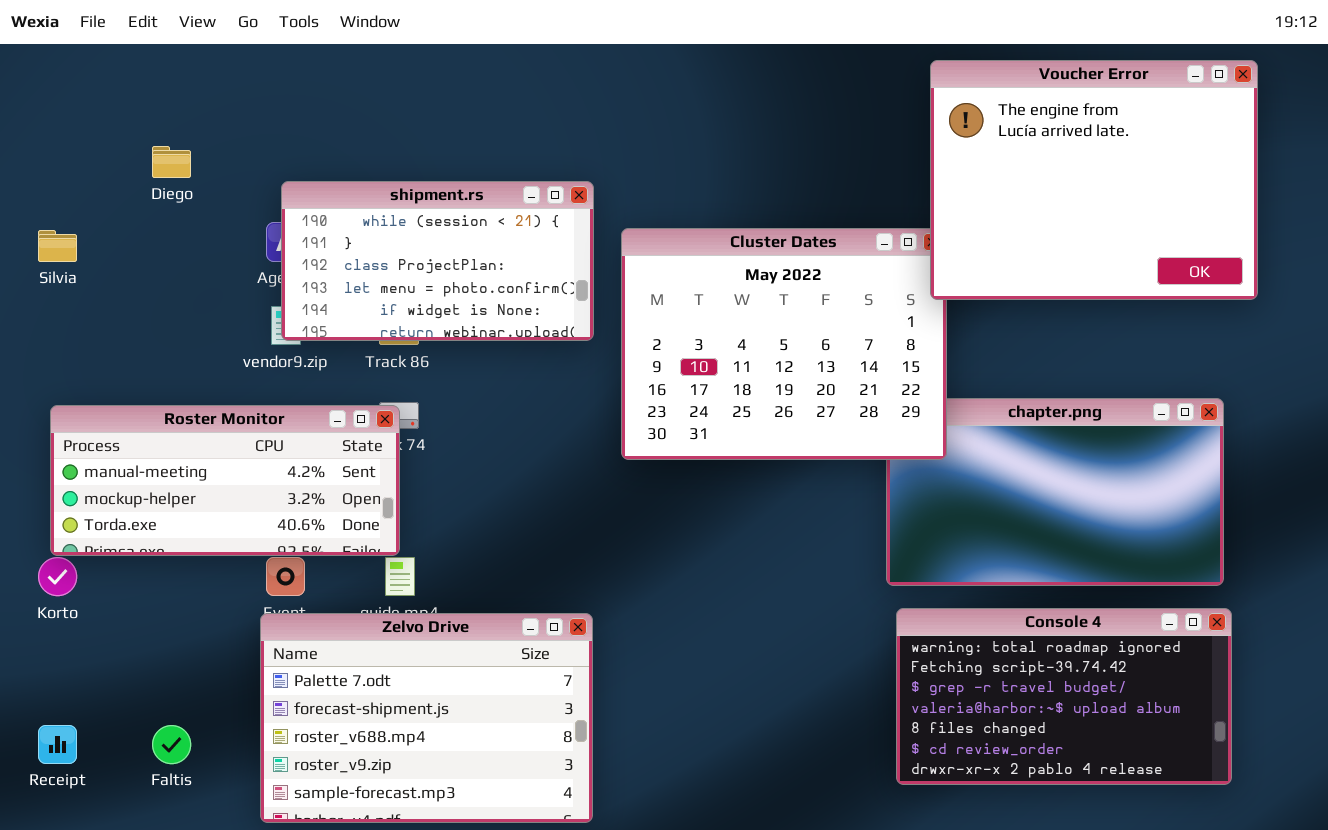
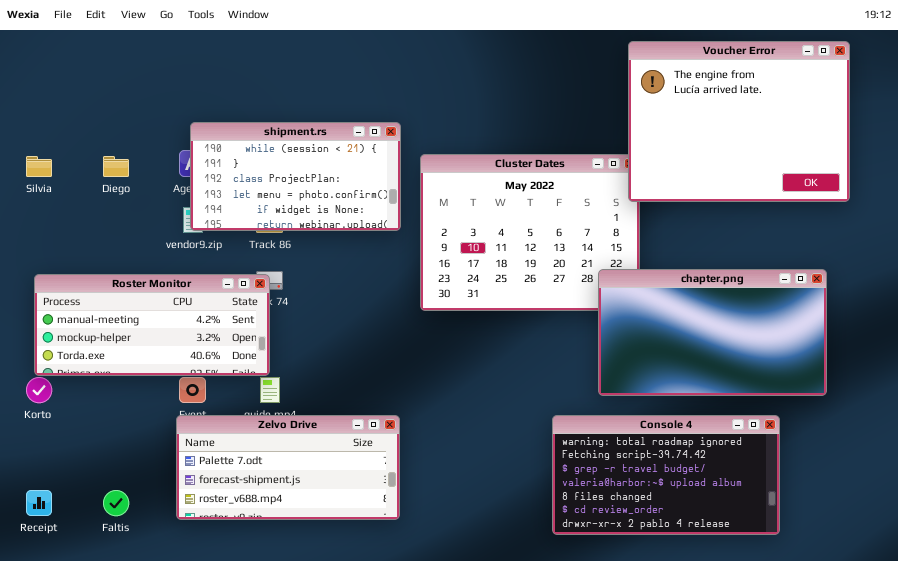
Diego: [152,146,191,178] -> [103,156,129,177], moved
chapter.png: [886,398,1224,586] -> [598,269,827,396], raised
Console 4: [896,608,1232,785] -> [552,415,780,535], moved
Zelvo Drive: [260,613,593,823] -> [176,415,400,520], resized

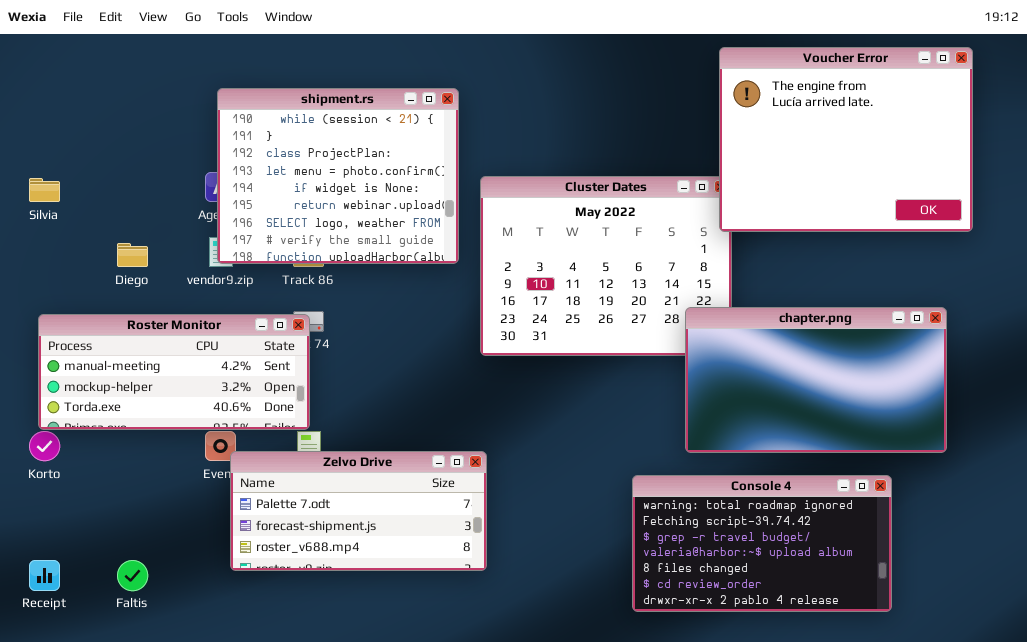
shipment.rs: [190,122,401,231] -> [217,88,459,264], resized
Diego: [103,156,129,177] -> [117,243,148,267], moved
Zelvo Drive: [176,415,400,520] -> [230,451,487,571], moved

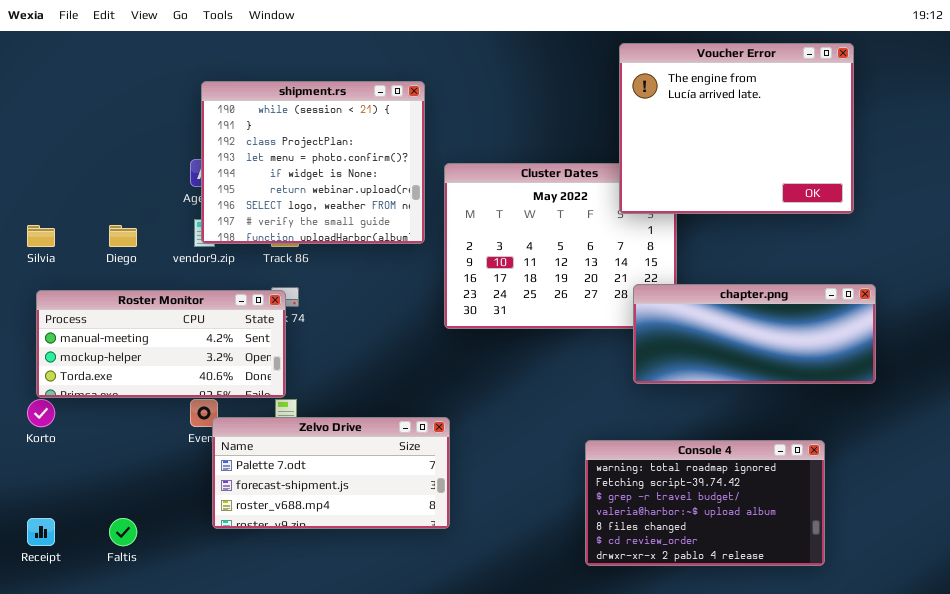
Voucher Error: [719,47,973,232] -> [619,43,854,214], moved
Silvia: [29,178,60,202] -> [27,225,55,247], moved
chapter.png: [685,307,947,453] -> [633,284,876,384], resized

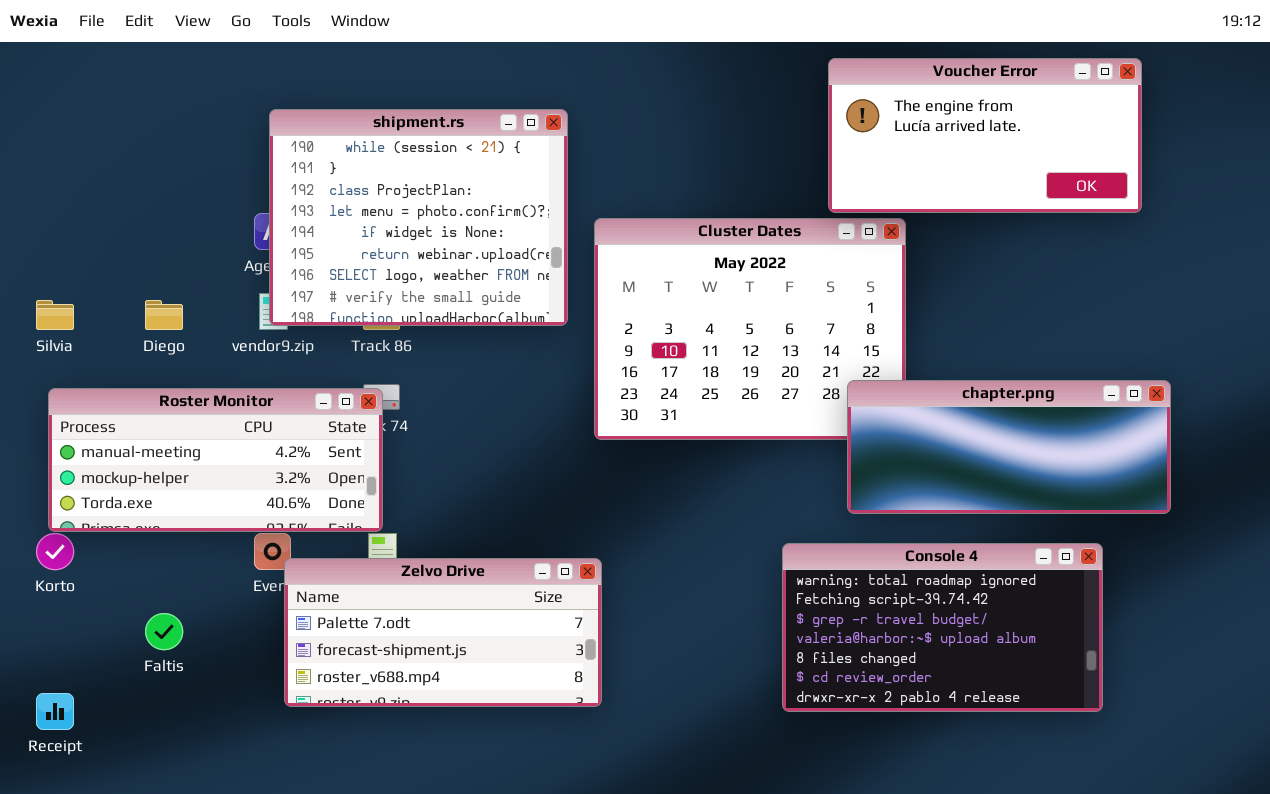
Voucher Error: [619,43,854,214] -> [828,58,1142,213], resized
Console 4: [585,440,825,566] -> [782,543,1103,712], moved
Faltis: [109,518,137,546] -> [145,613,183,650], moved

